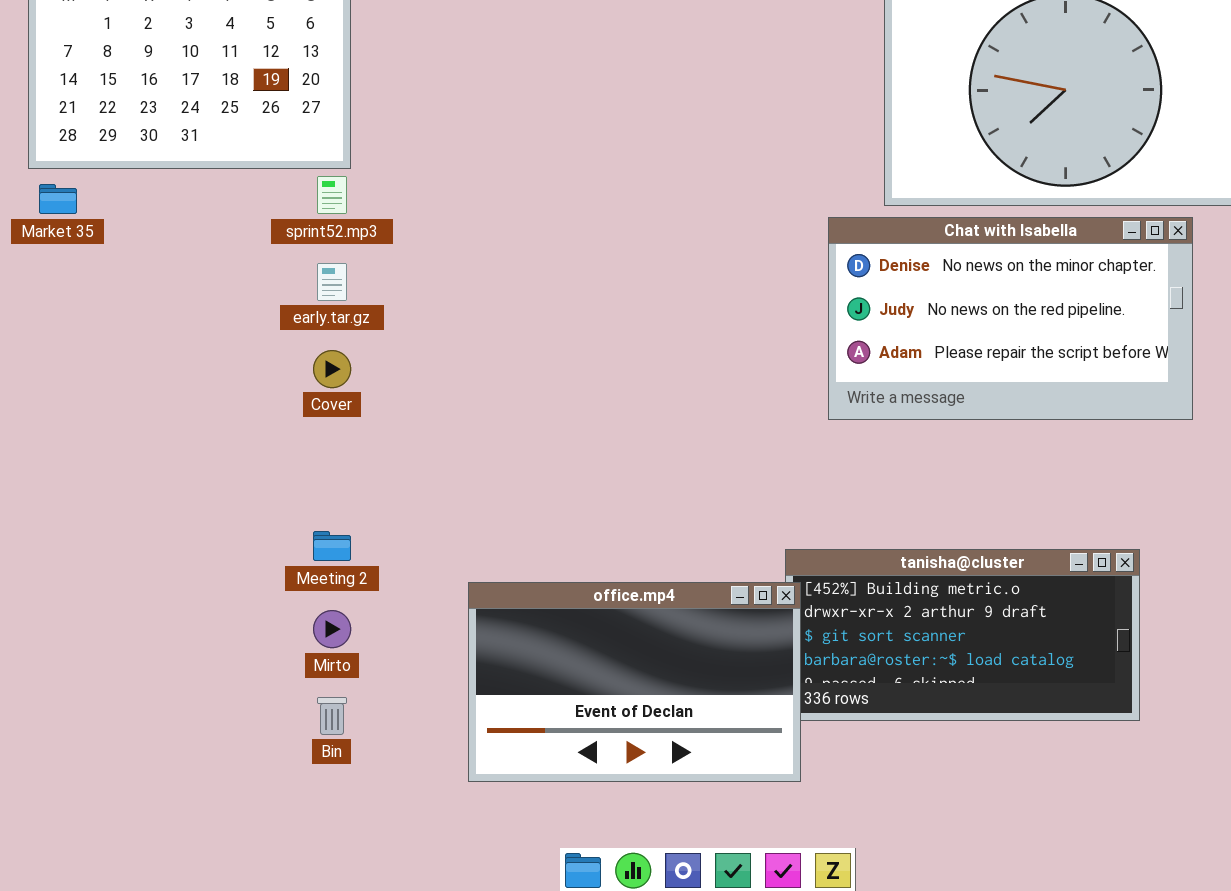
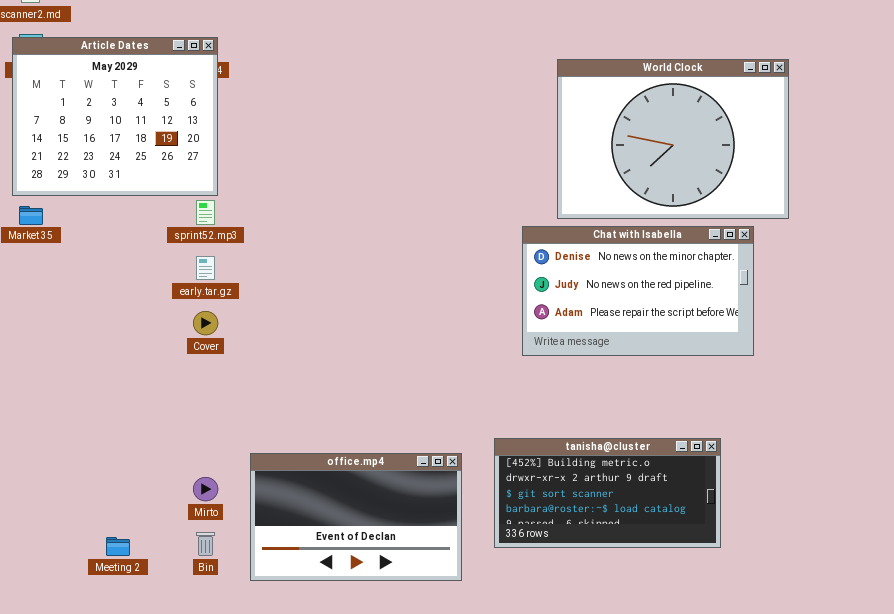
Meeting 2: [313,531,351,561] -> [106,537,130,556], moved
office.mp4: [468,582,801,782] -> [250,453,462,581], moved

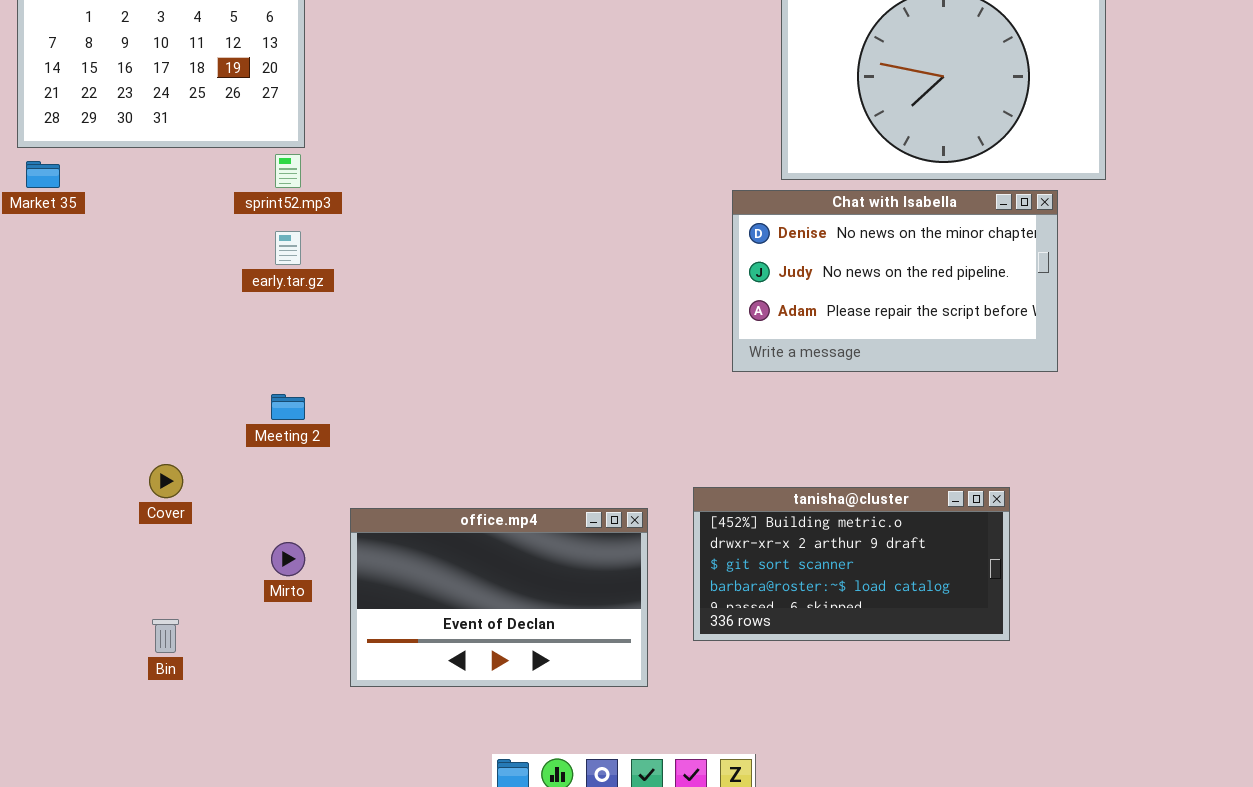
Cover: [193,311,218,335] -> [149,464,183,498], moved
Bin: [196,532,215,556] -> [152,619,179,653], moved
Meeting 2: [106,537,130,556] -> [271,394,305,420], moved

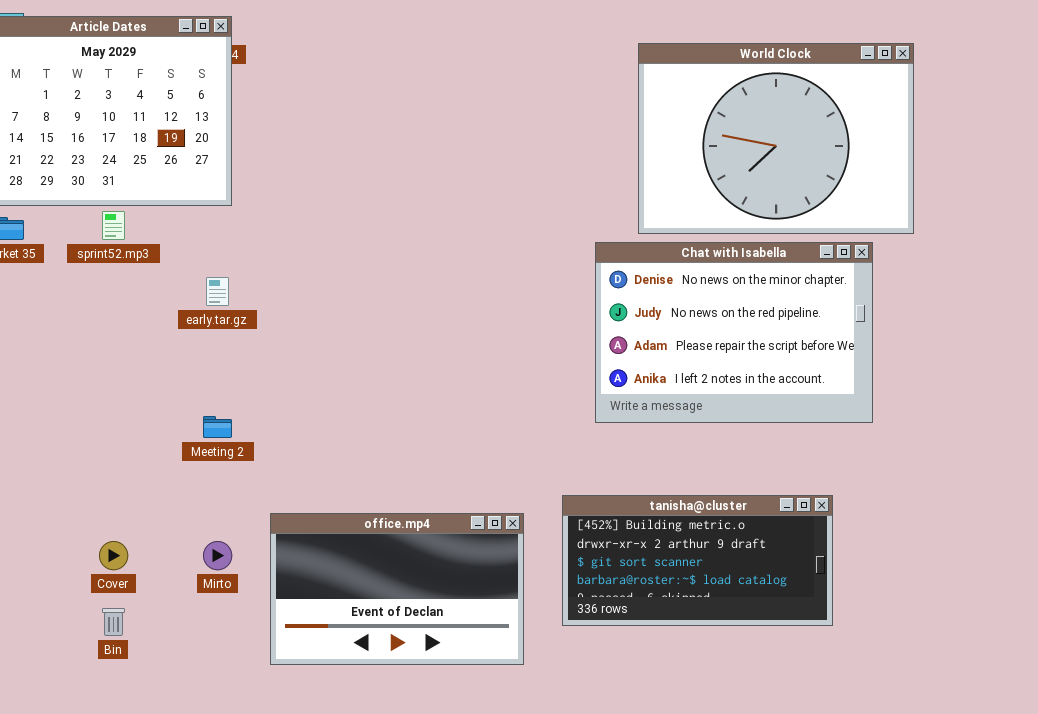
sprint52.mp3: [275,154,301,188] -> [102,211,125,240], moved
Chat with Isabella: [732,190,1058,372] -> [595,242,873,423], resized
Cover: [149,464,183,498] -> [99,541,128,570], moved

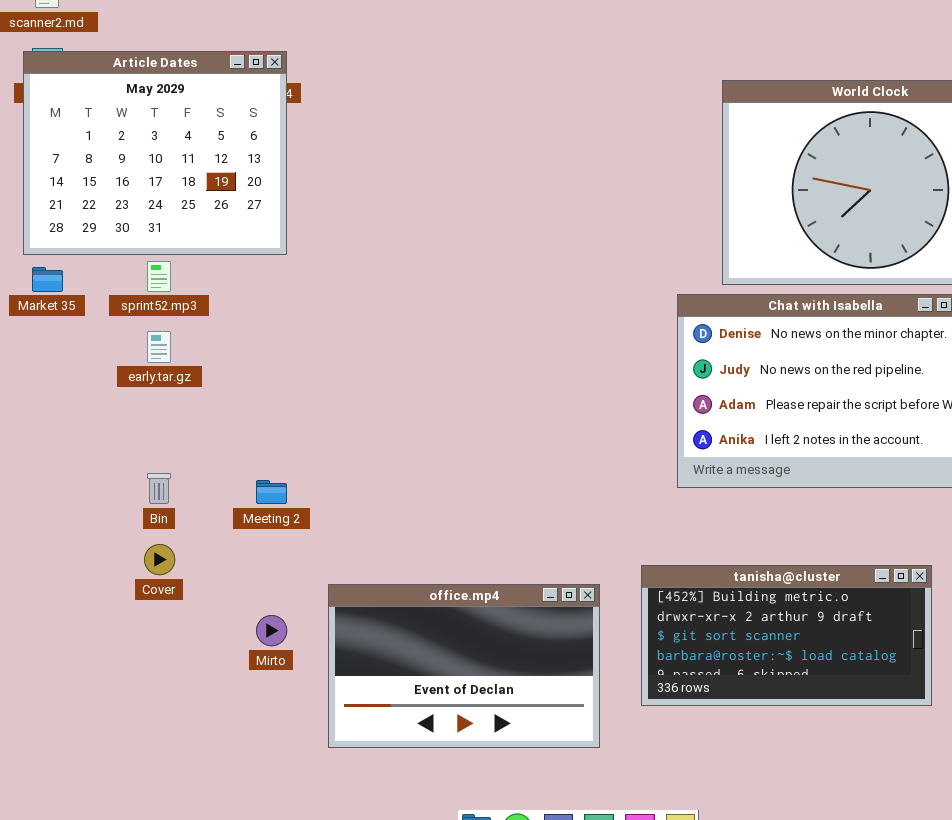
early.tar.gz: [206,277,229,306] -> [147,331,171,363], moved
Cover: [99,541,128,570] -> [144,544,175,575], moved
Bin: [102,608,125,636] -> [147,473,171,504], moved

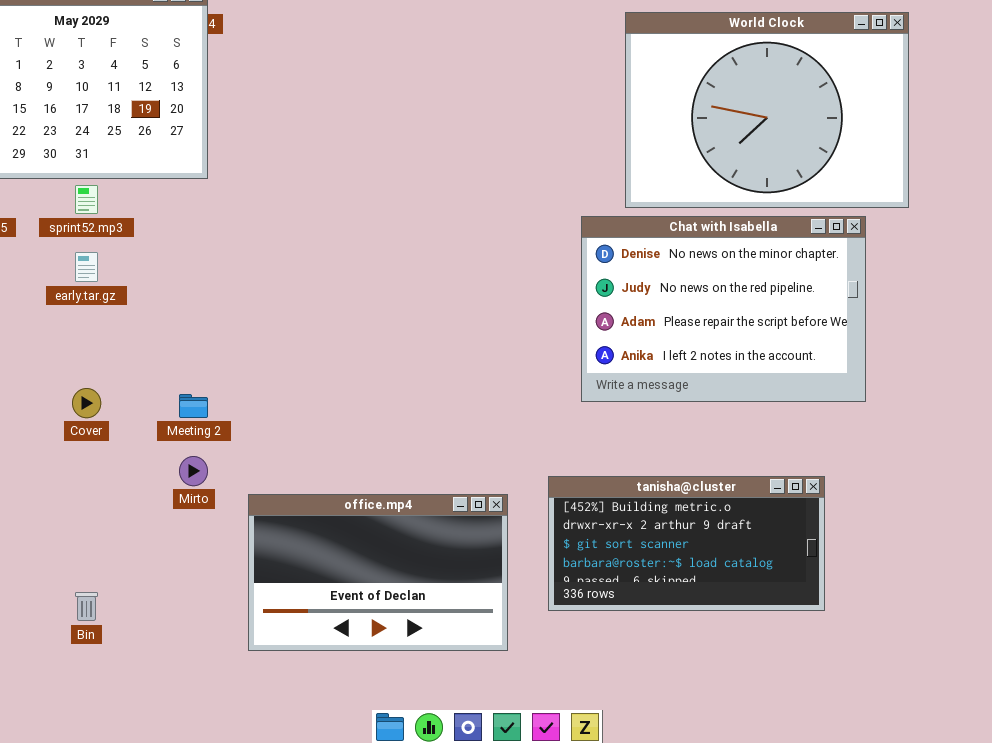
Bin: [147,473,171,504] -> [75,592,98,621], moved
Cover: [144,544,175,575] -> [72,388,101,418], moved
Mirto: [256,615,287,646] -> [179,456,208,486], moved

